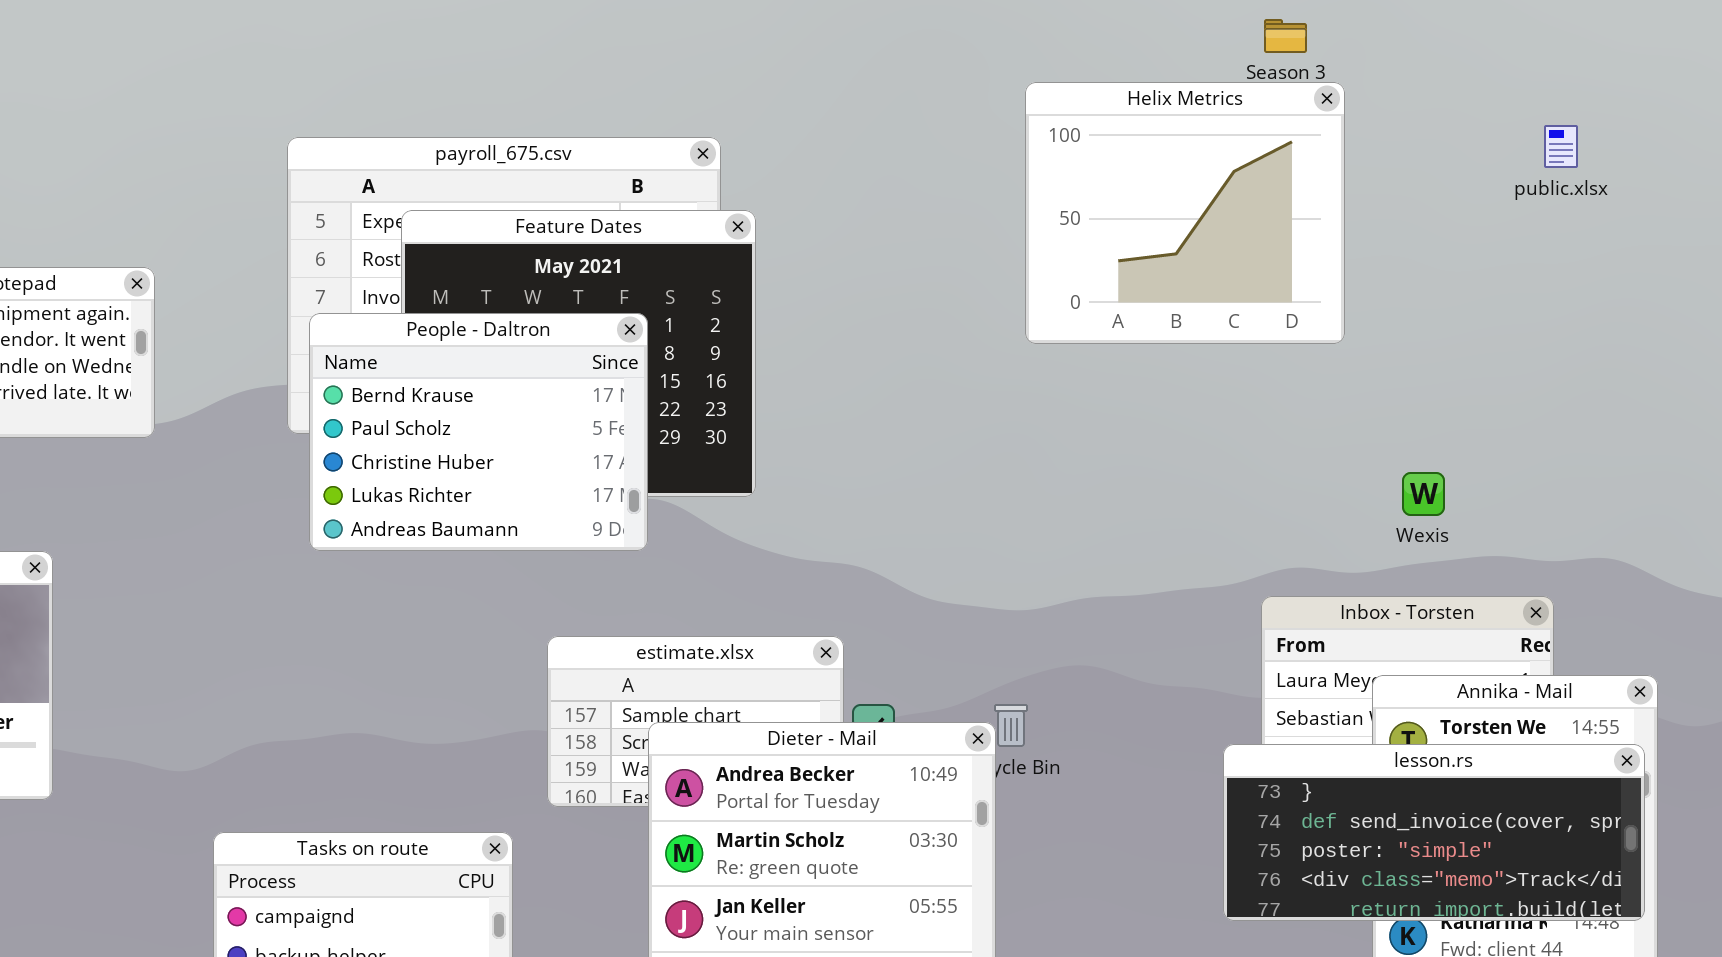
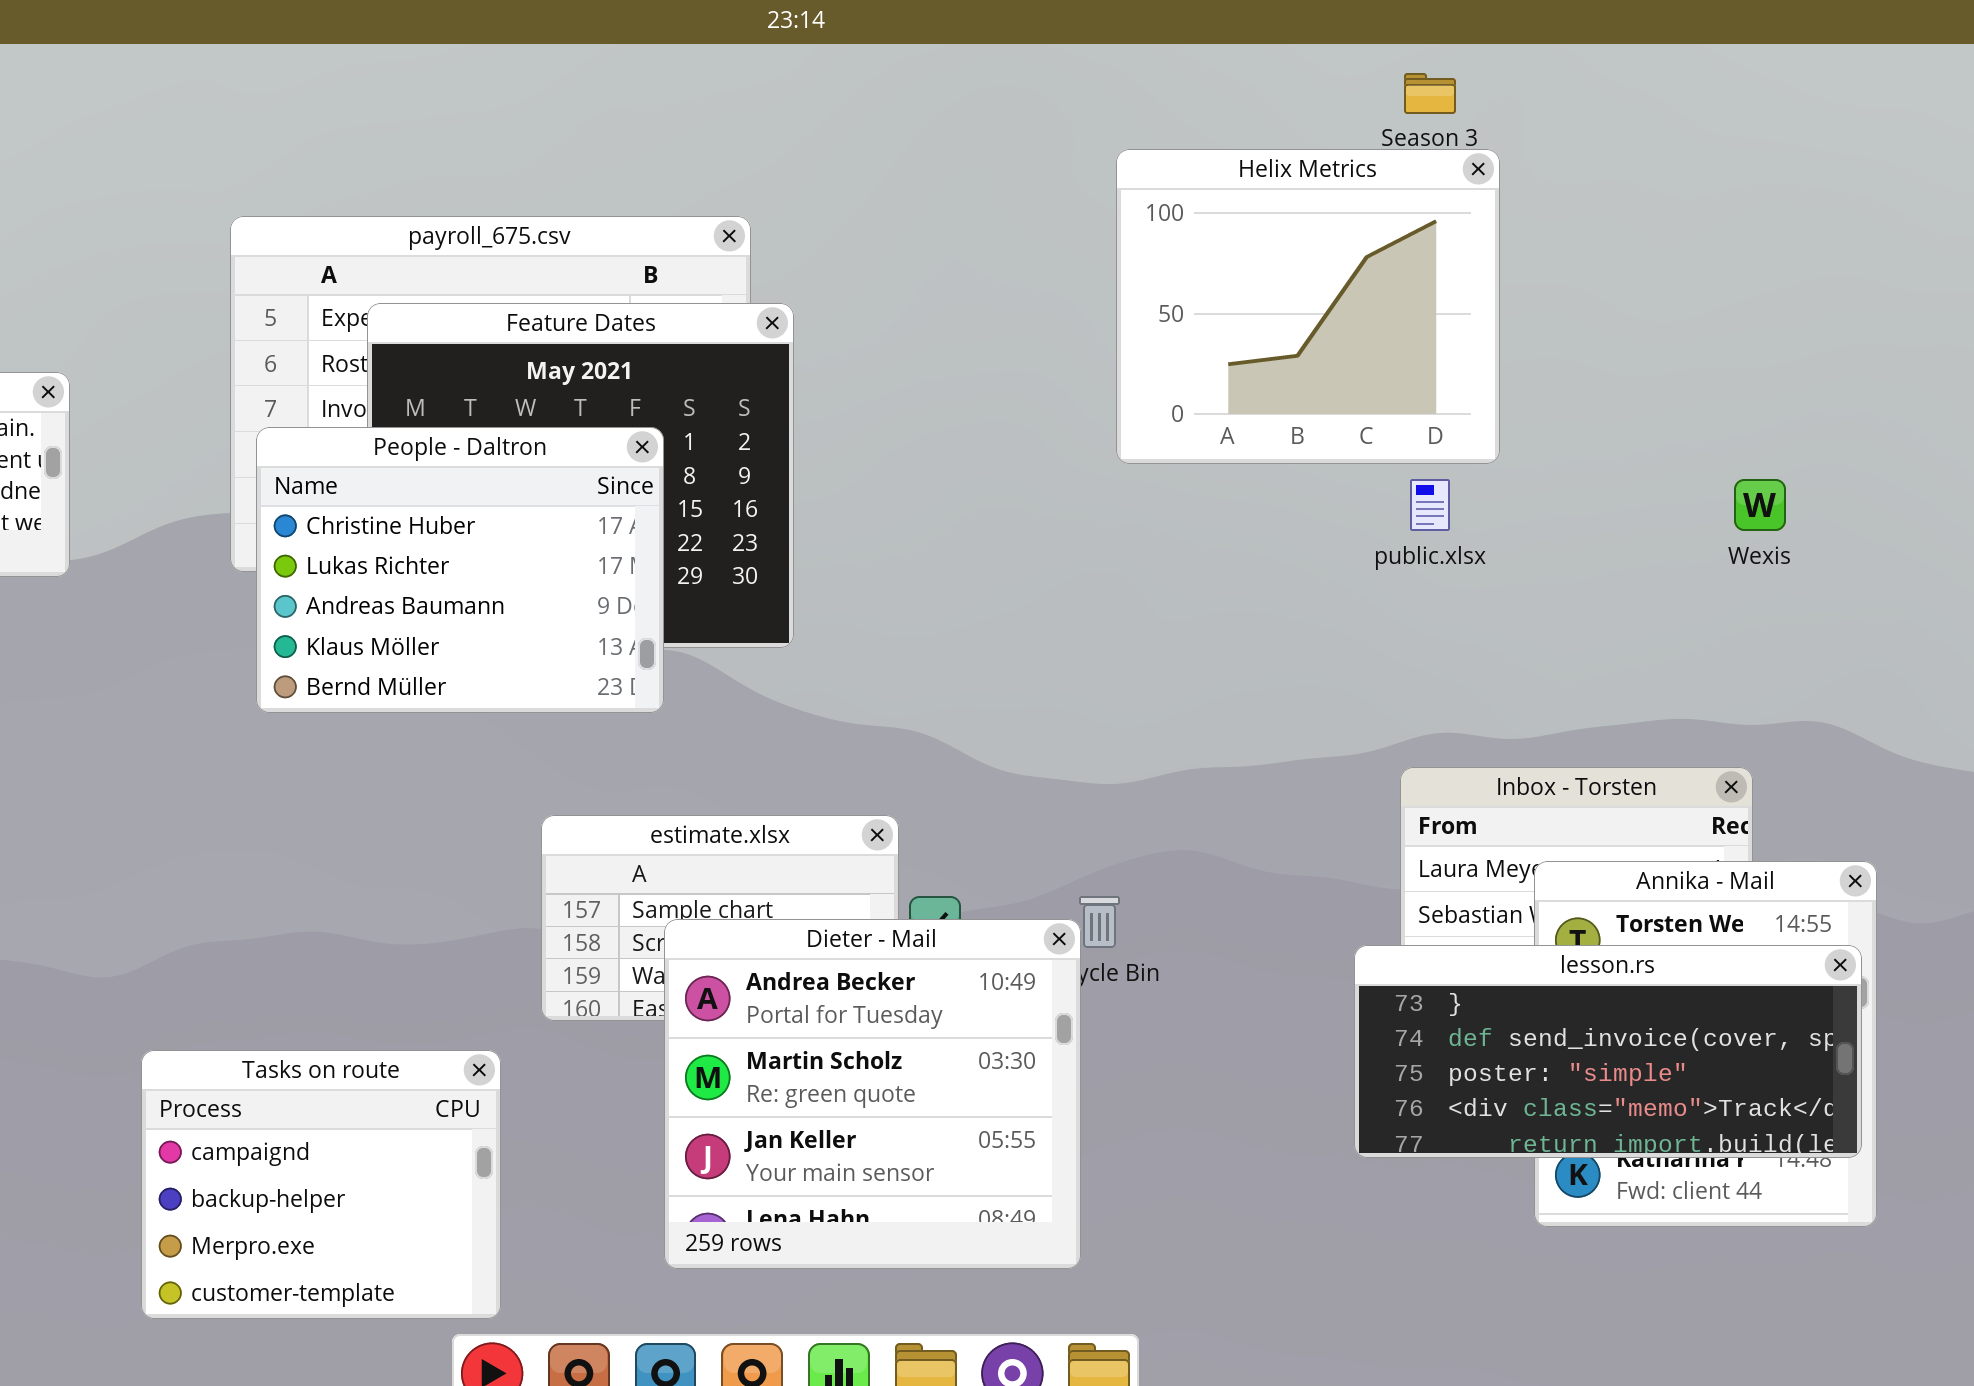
public.xlsx: [1544,125,1578,168] -> [1410,479,1450,531], moved
People - Daltron: [309,313,648,551] -> [256,427,664,713], scrolled down 2 rows
Wexis: [1402,472,1445,516] -> [1734,479,1786,531], moved

